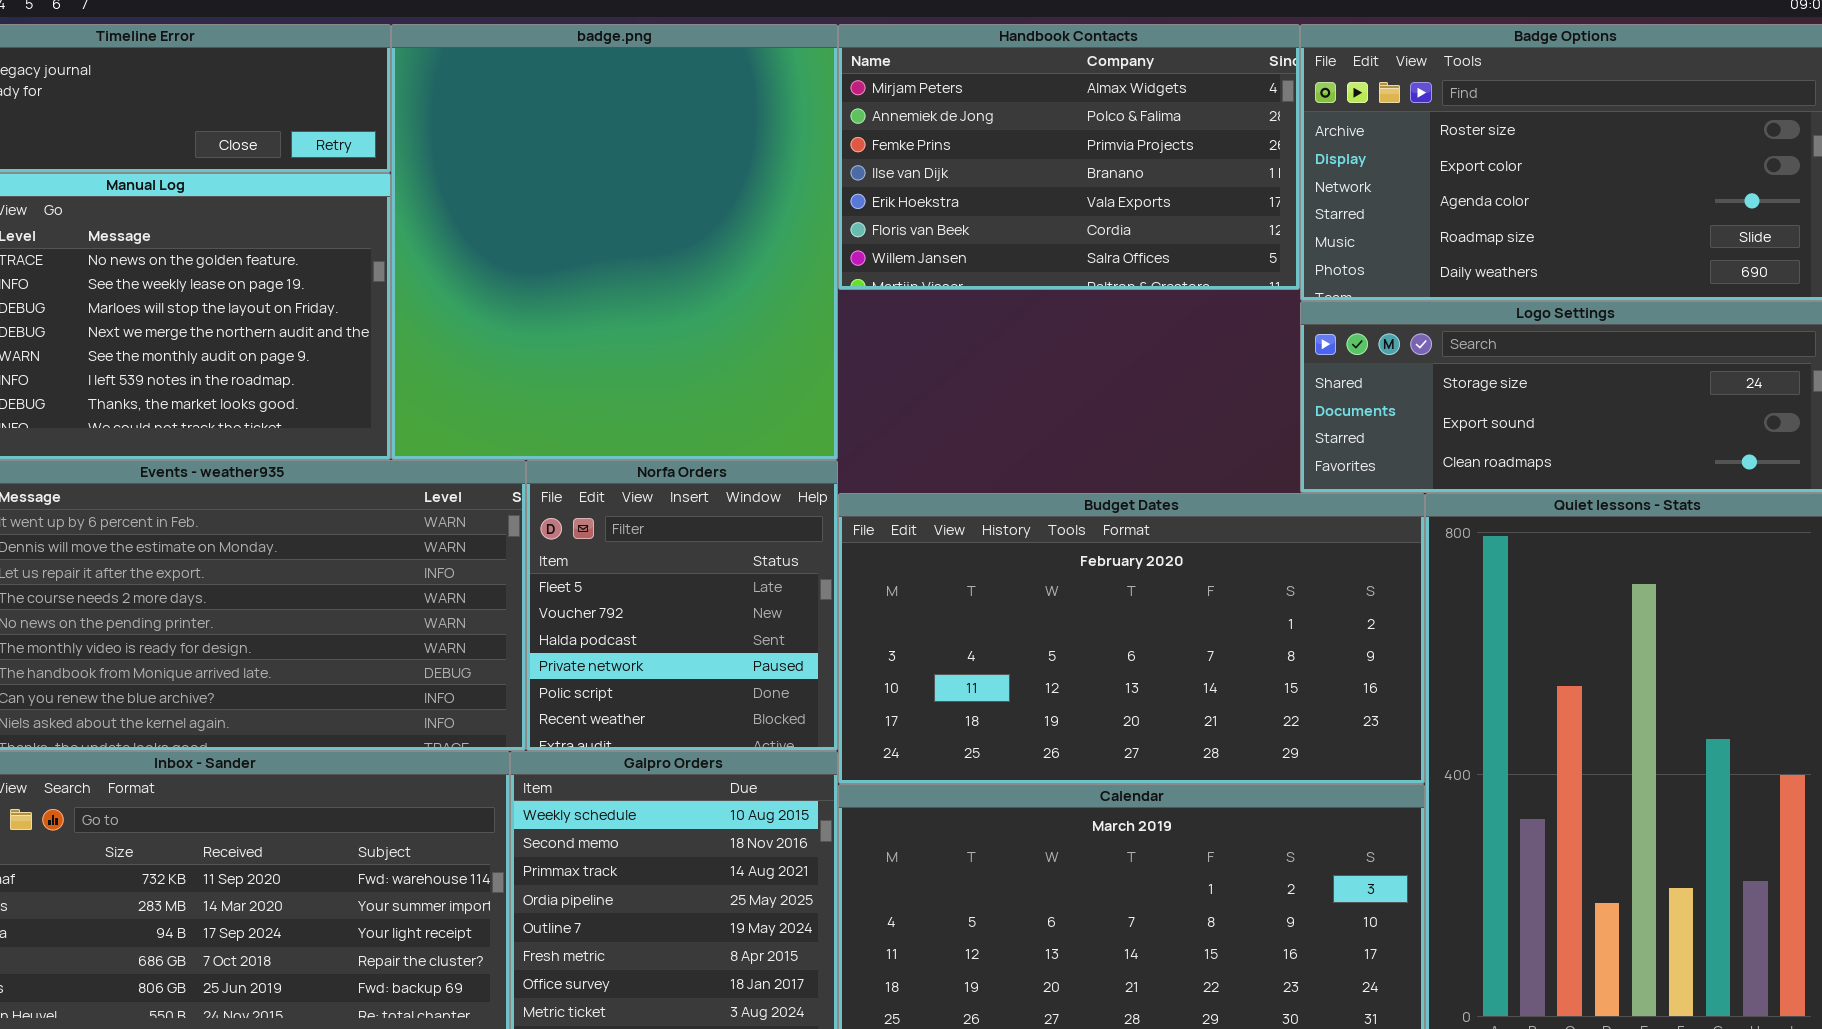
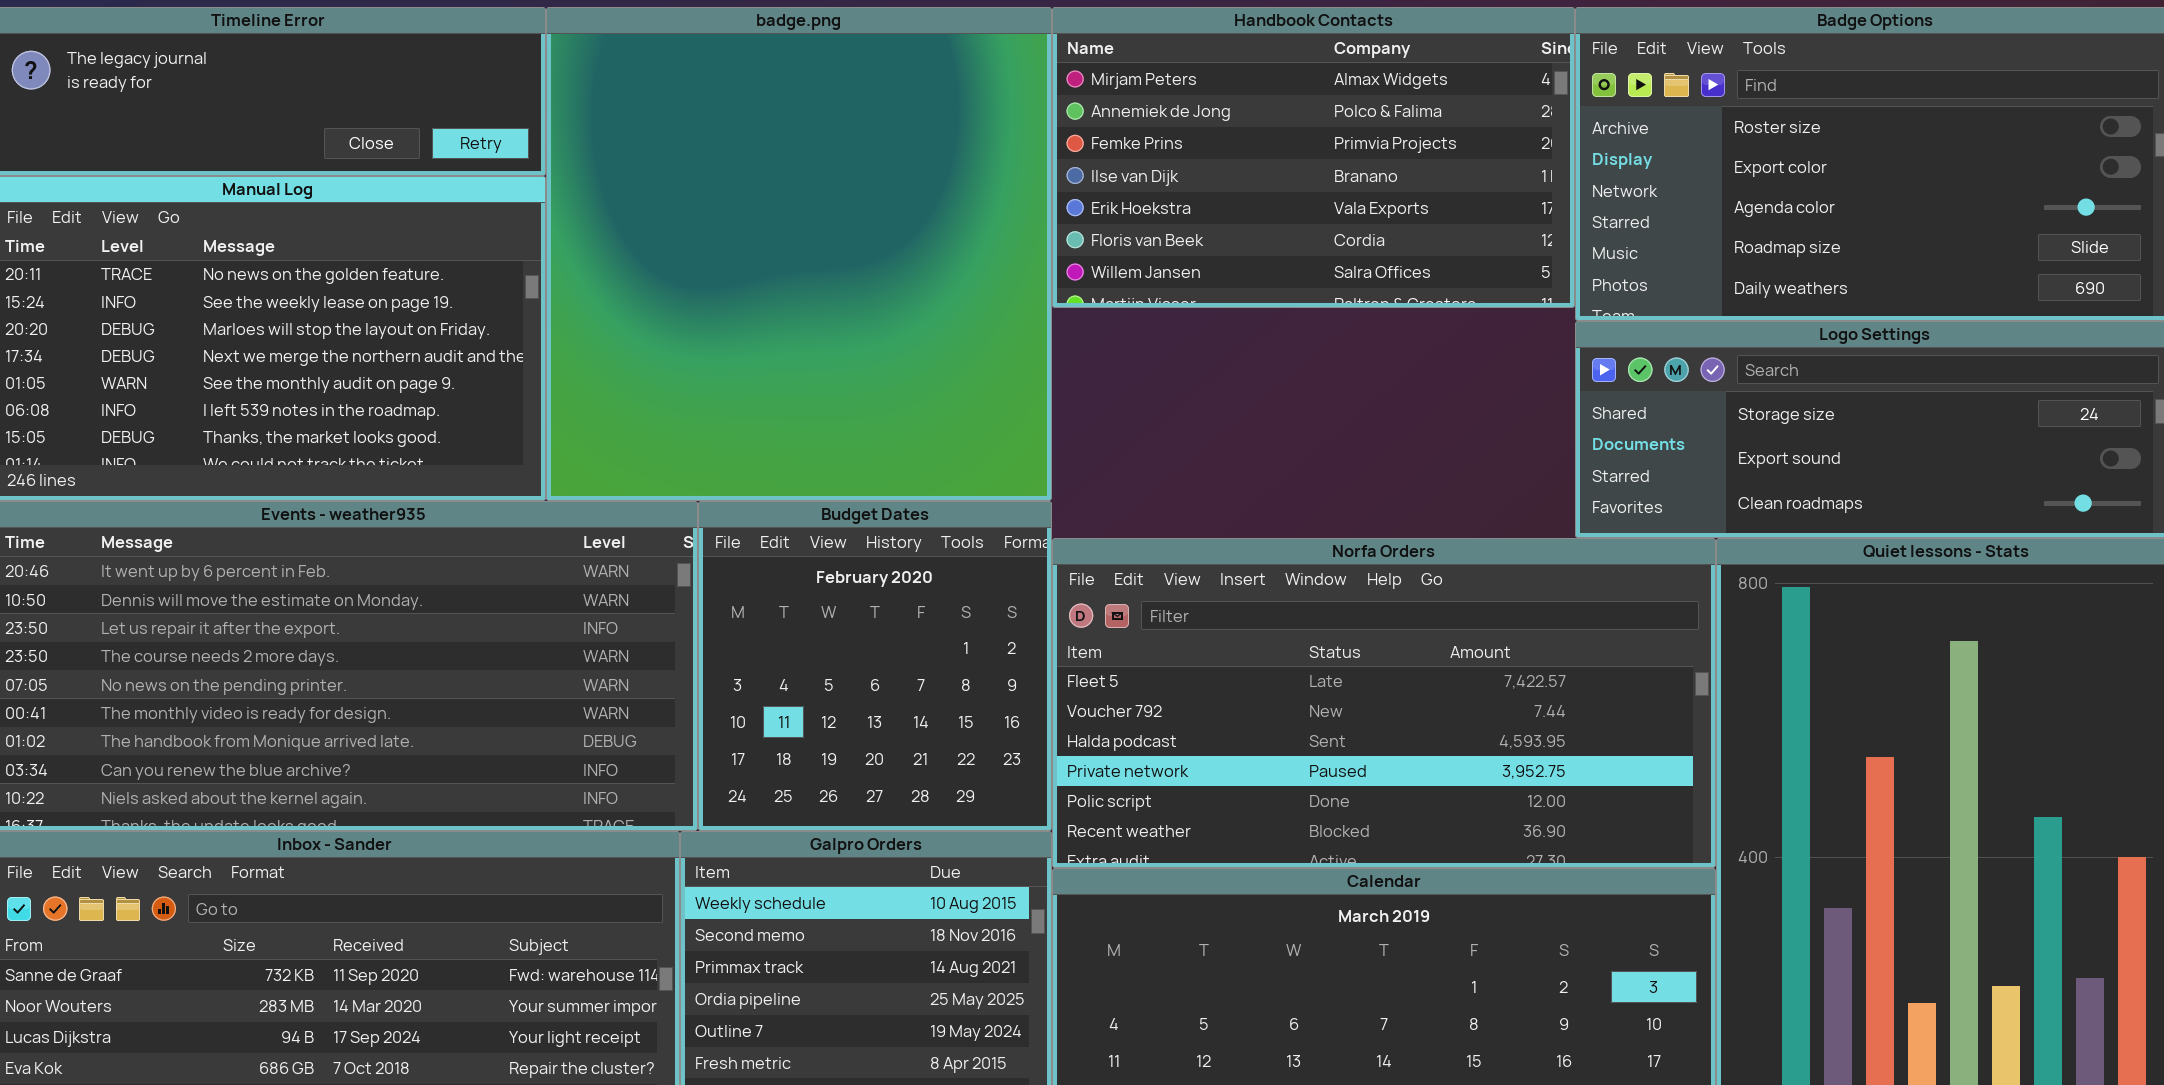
Norfa Orders: [526,460,838,751] -> [1052,538,1716,868], moved, resized
Budget Dates: [838,493,1425,784] -> [698,501,1052,831], moved, resized

